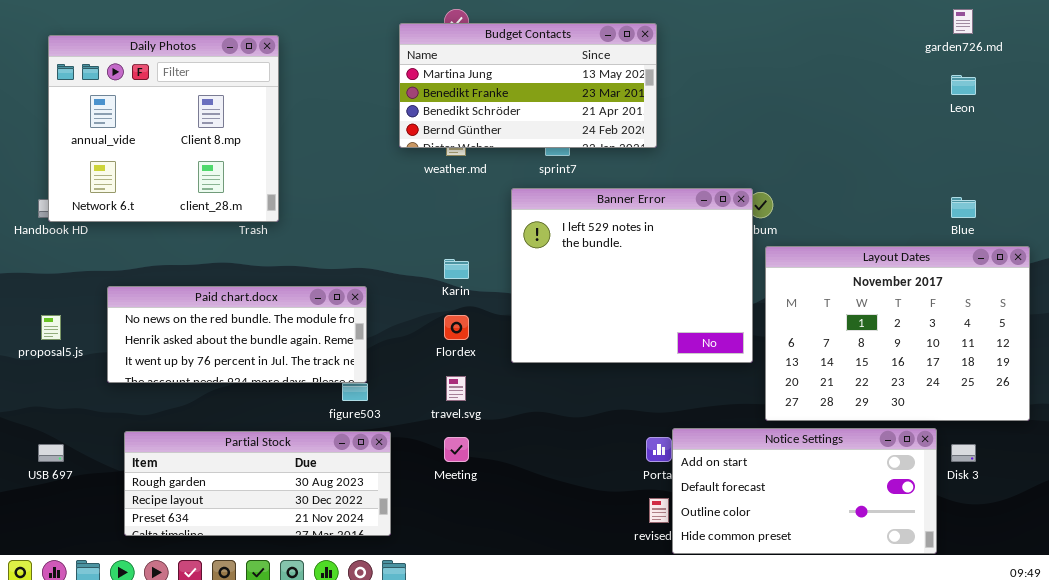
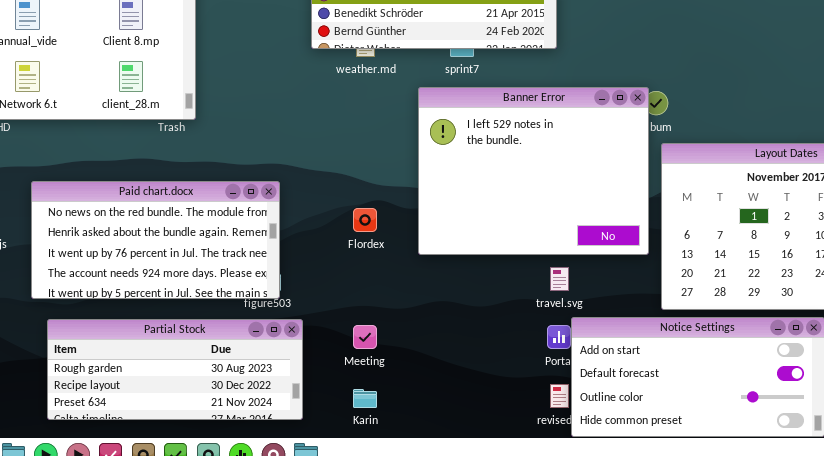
Karin: [444,259,469,279] -> [353,389,377,408], moved
Paid chart.docx: [107,286,367,383] -> [31,181,280,299], resized
travel.svg: [446,376,466,401] -> [550,267,569,291], moved

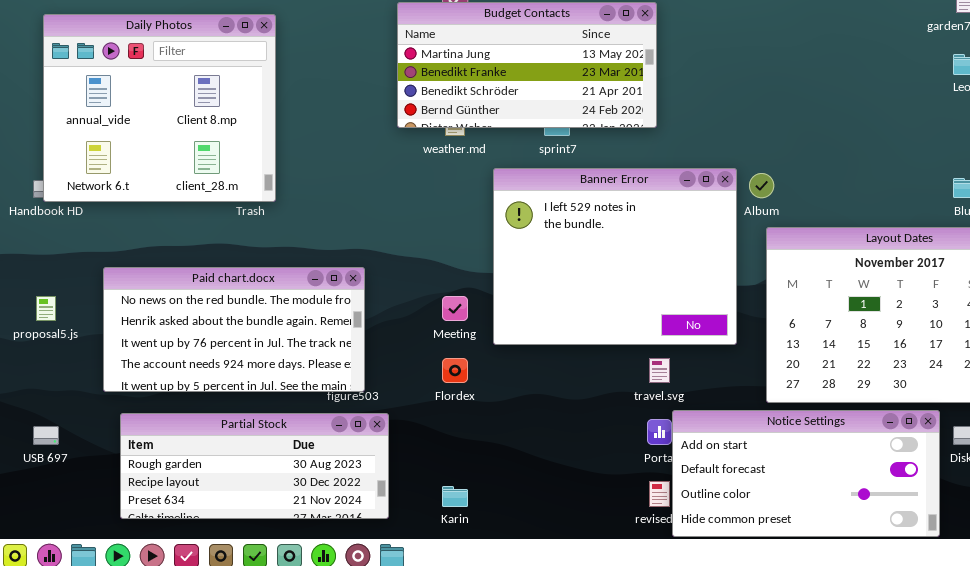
Banner Error: [418,87,649,255] -> [493,168,737,345], moved
Flordex: [353,208,377,232] -> [442,358,468,383], moved
Meeting: [353,325,377,349] -> [442,296,468,321], moved

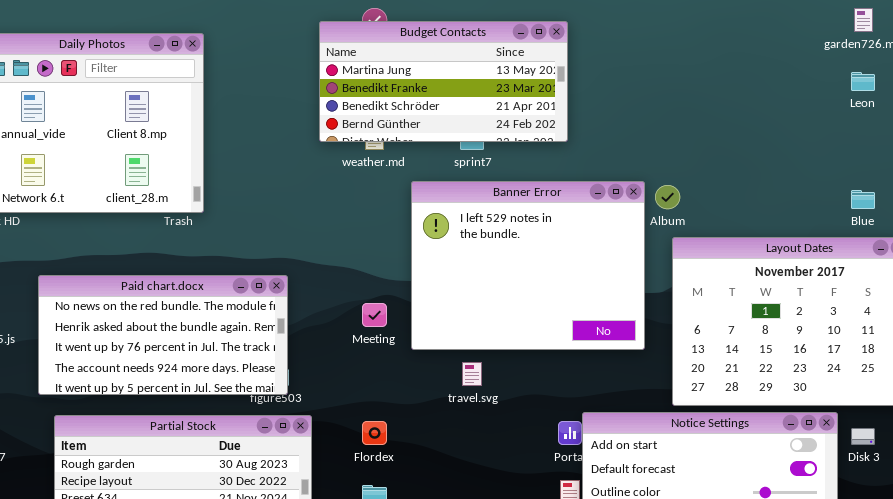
Flordex: [442,358,468,383] -> [362,421,387,445], moved
travel.svg: [649,358,670,383] -> [462,362,482,386], moved

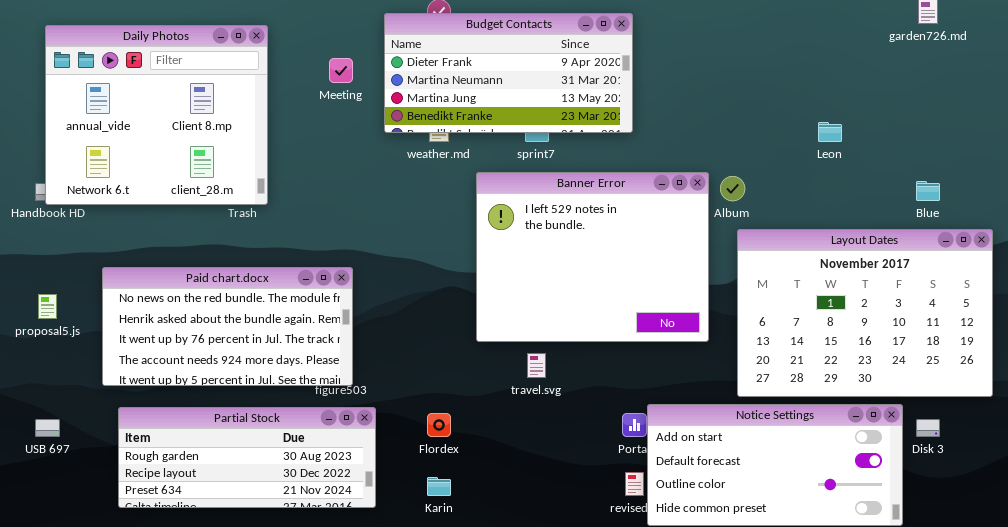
Budget Contacts: [319,21,568,142] -> [384,13,633,133], scrolled up 2 rows
Leon: [851,72,875,91] -> [818,122,842,142], moved
Meeting: [362,303,387,327] -> [329,58,353,83], moved

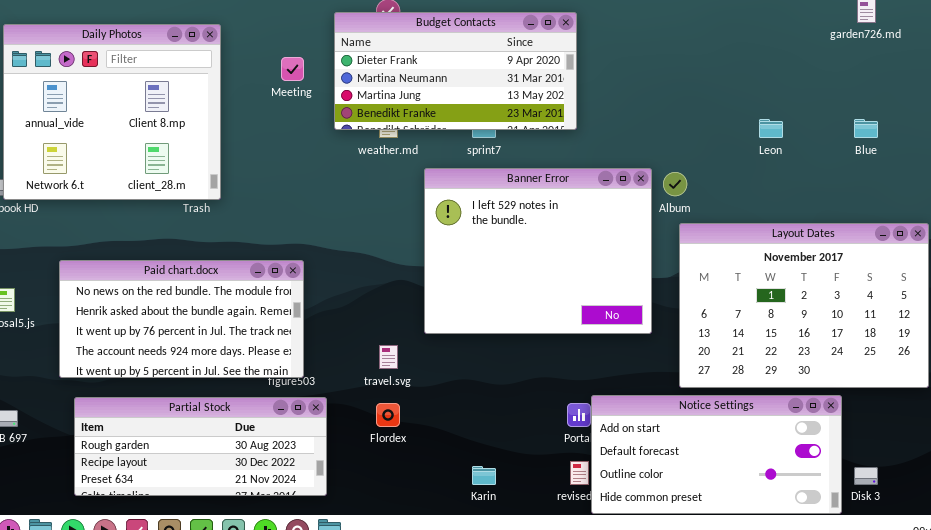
Blue: [916,181,940,201] -> [854,119,878,138], moved
travel.svg: [527,353,546,378] -> [379,345,398,369], moved
Disk 3: [916,419,940,437] -> [854,467,878,485], moved
Karin: [427,477,451,496] -> [472,466,496,485], moved

